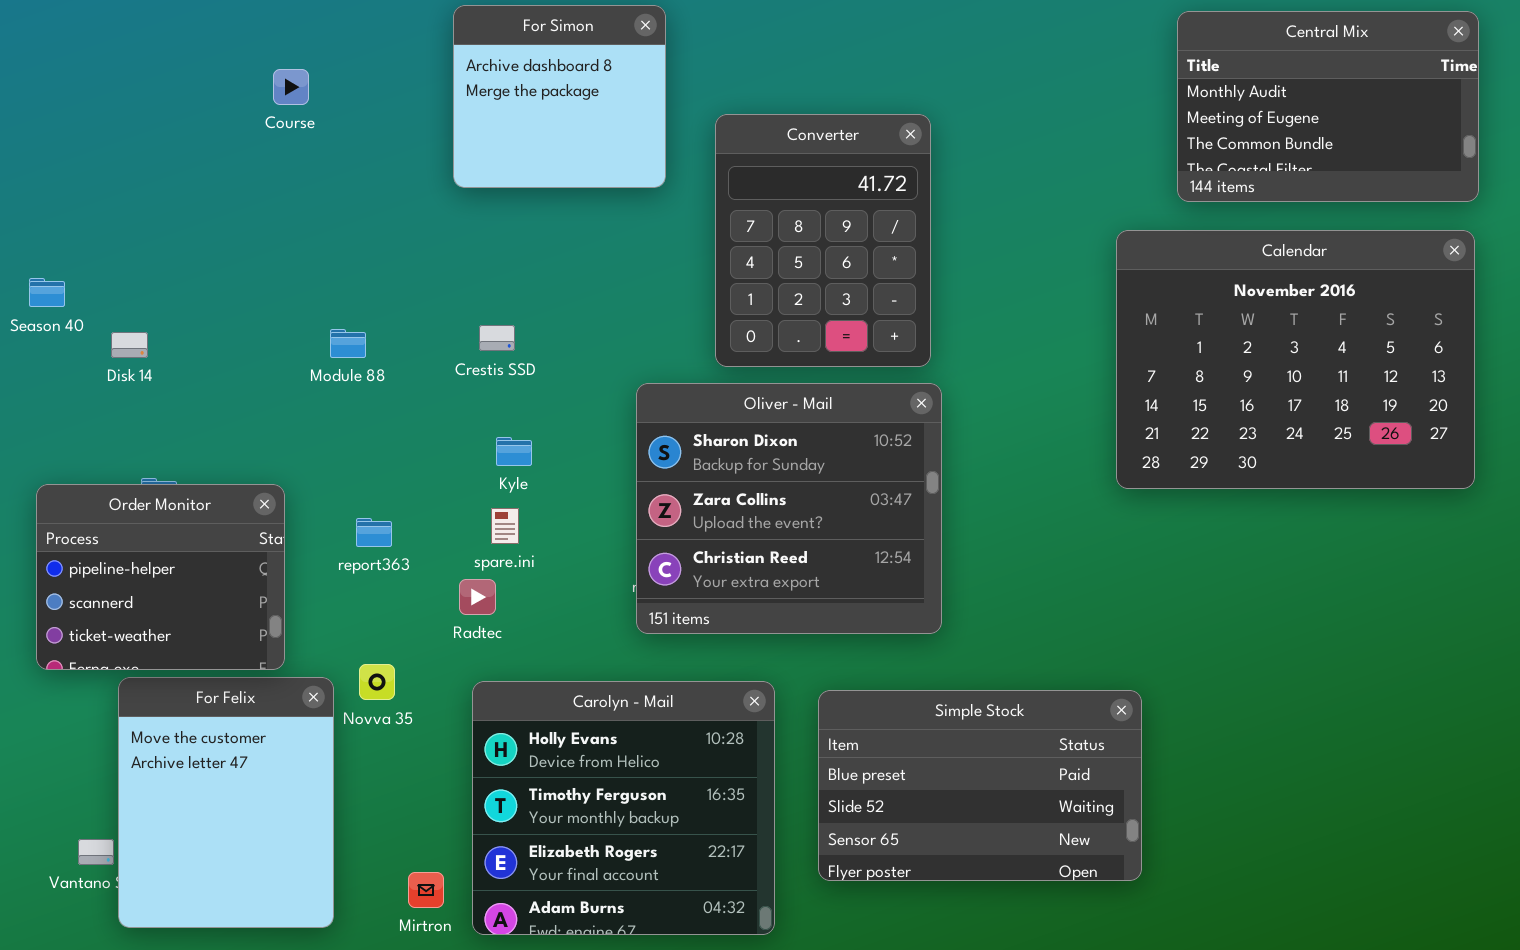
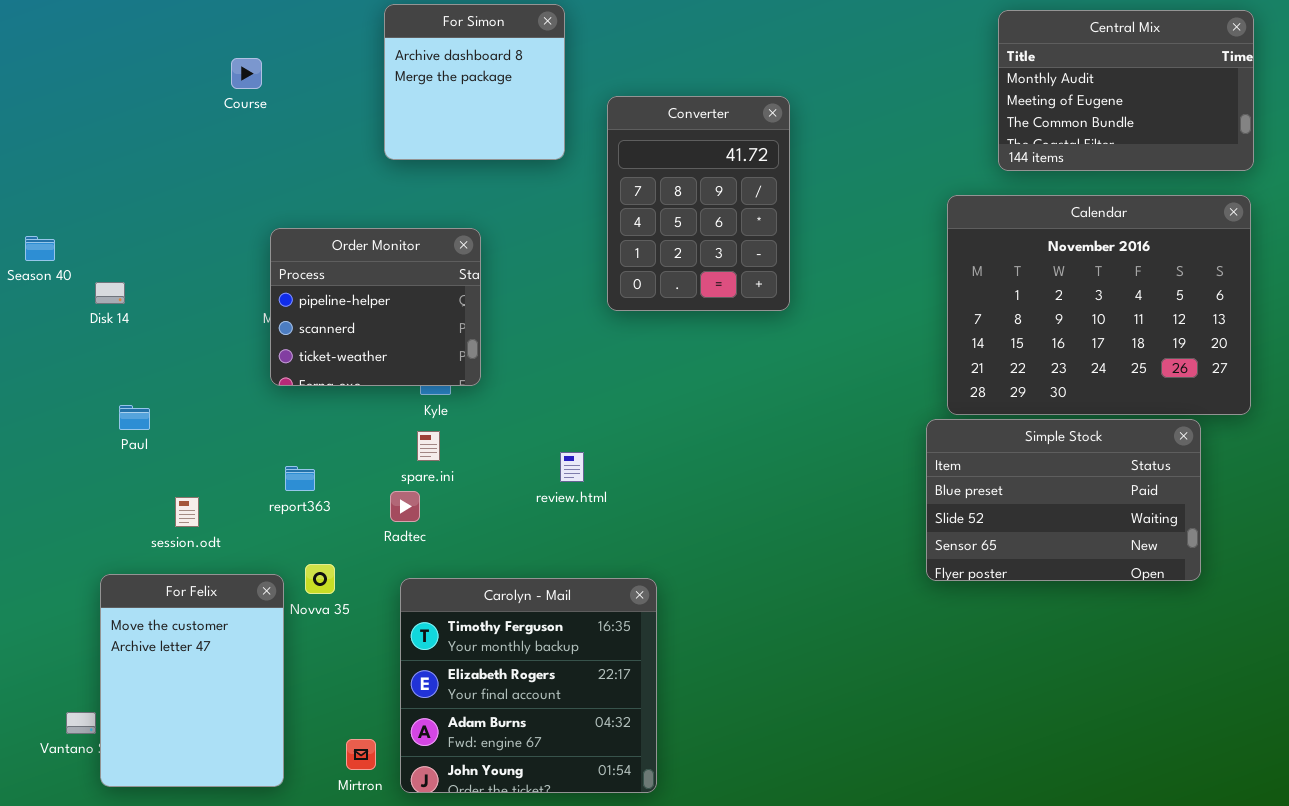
Oliver - Mail: [636,383,942,634] -> none, closed
Order Monitor: [36,484,285,670] -> [270,228,481,386], moved
report363: [356,518,392,547] -> [285,466,315,491], moved
Carolyn - Mail: [472,681,775,935] -> [400,578,657,793], scrolled down 1 row
Simple Stock: [818,690,1142,881] -> [926,419,1201,581], moved

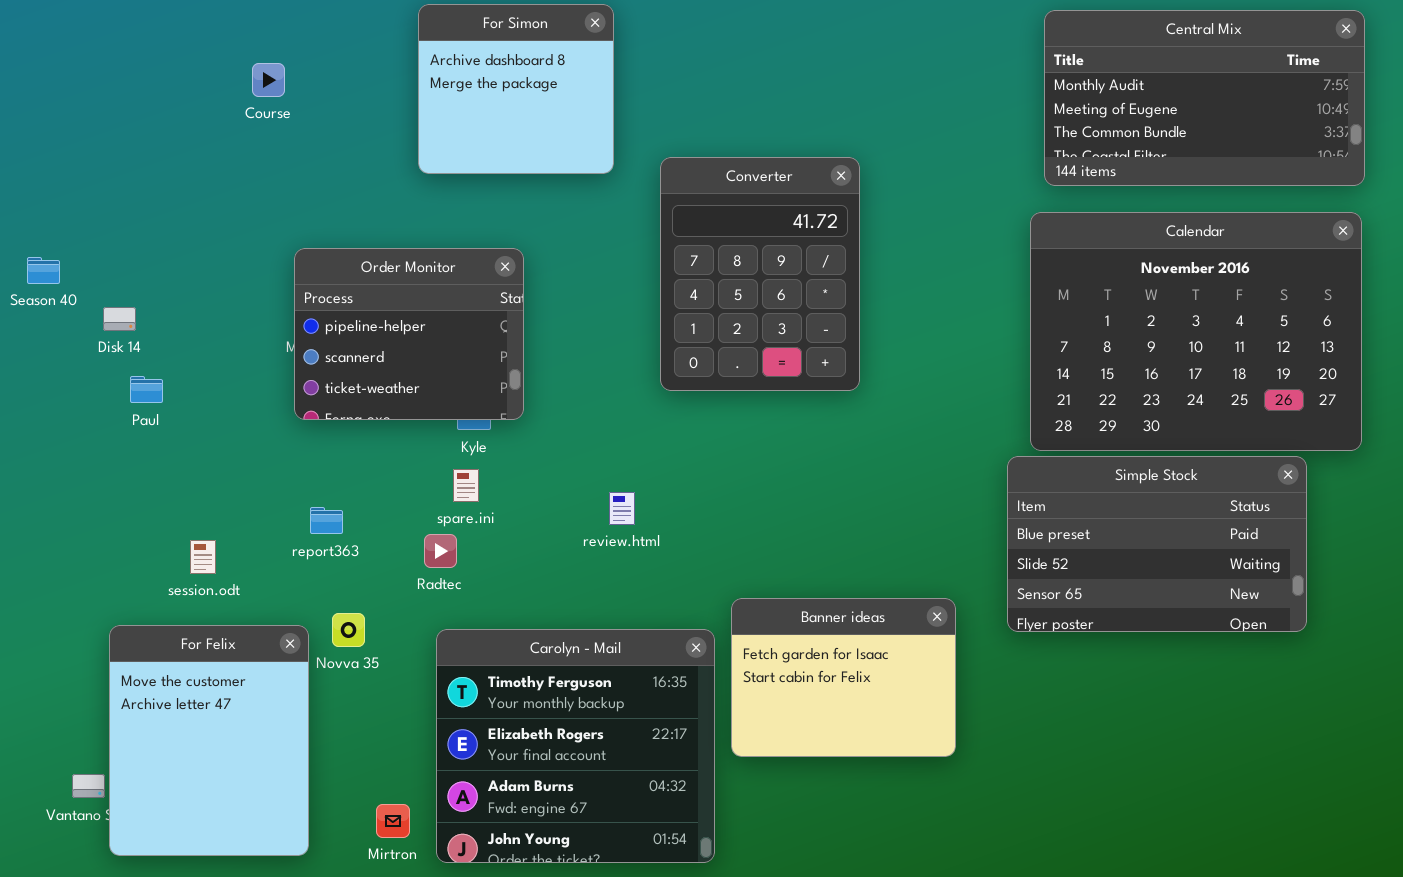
Central Mix: [998,10,1254,171] -> [1044,10,1365,186], resized
Converter: [607,96,790,311] -> [660,157,860,391], moved
Paul: [119,405,150,430] -> [130,376,163,403], moved
Banner ideas: none -> [731,598,956,757], opened

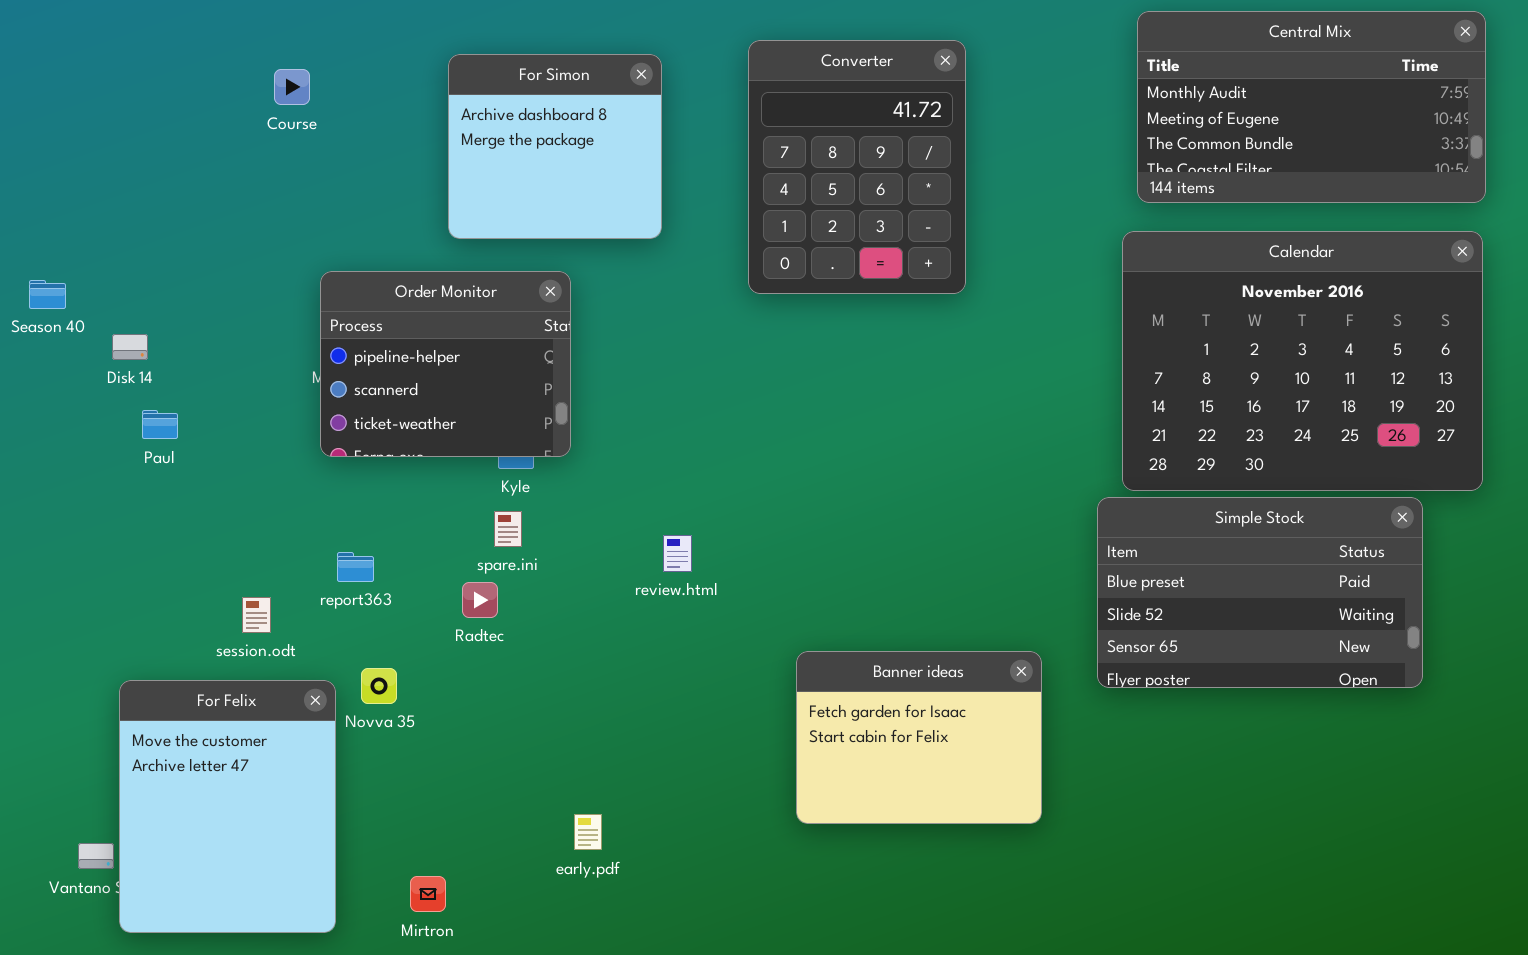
For Simon: [418,4,614,174] -> [448,54,662,239], moved
Converter: [660,157,860,391] -> [748,40,966,294], moved
session.odt: [190,540,216,574] -> [242,597,271,633], moved
Carolyn - Mail: [436,629,715,863] -> none, closed

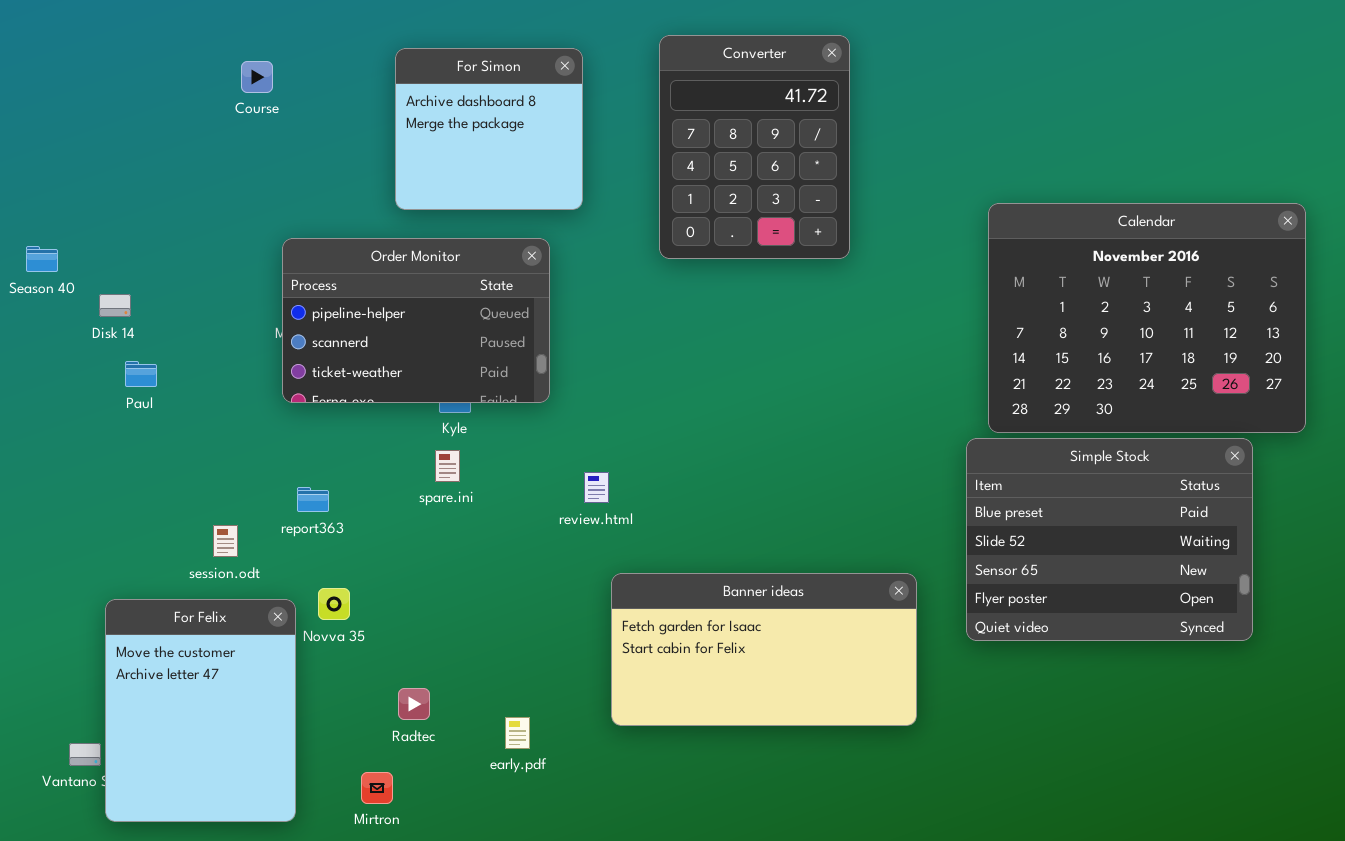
Central Mix: [1137,11,1486,203] -> none, closed
Order Monitor: [320,271,571,457] -> [282,238,550,403], resized
Simple Stock: [1097,497,1423,688] -> [966,438,1253,641], resized
Radtec: [462,582,498,618] -> [398,688,430,720], moved
Banner ideas: [796,651,1042,824] -> [611,573,917,726], resized

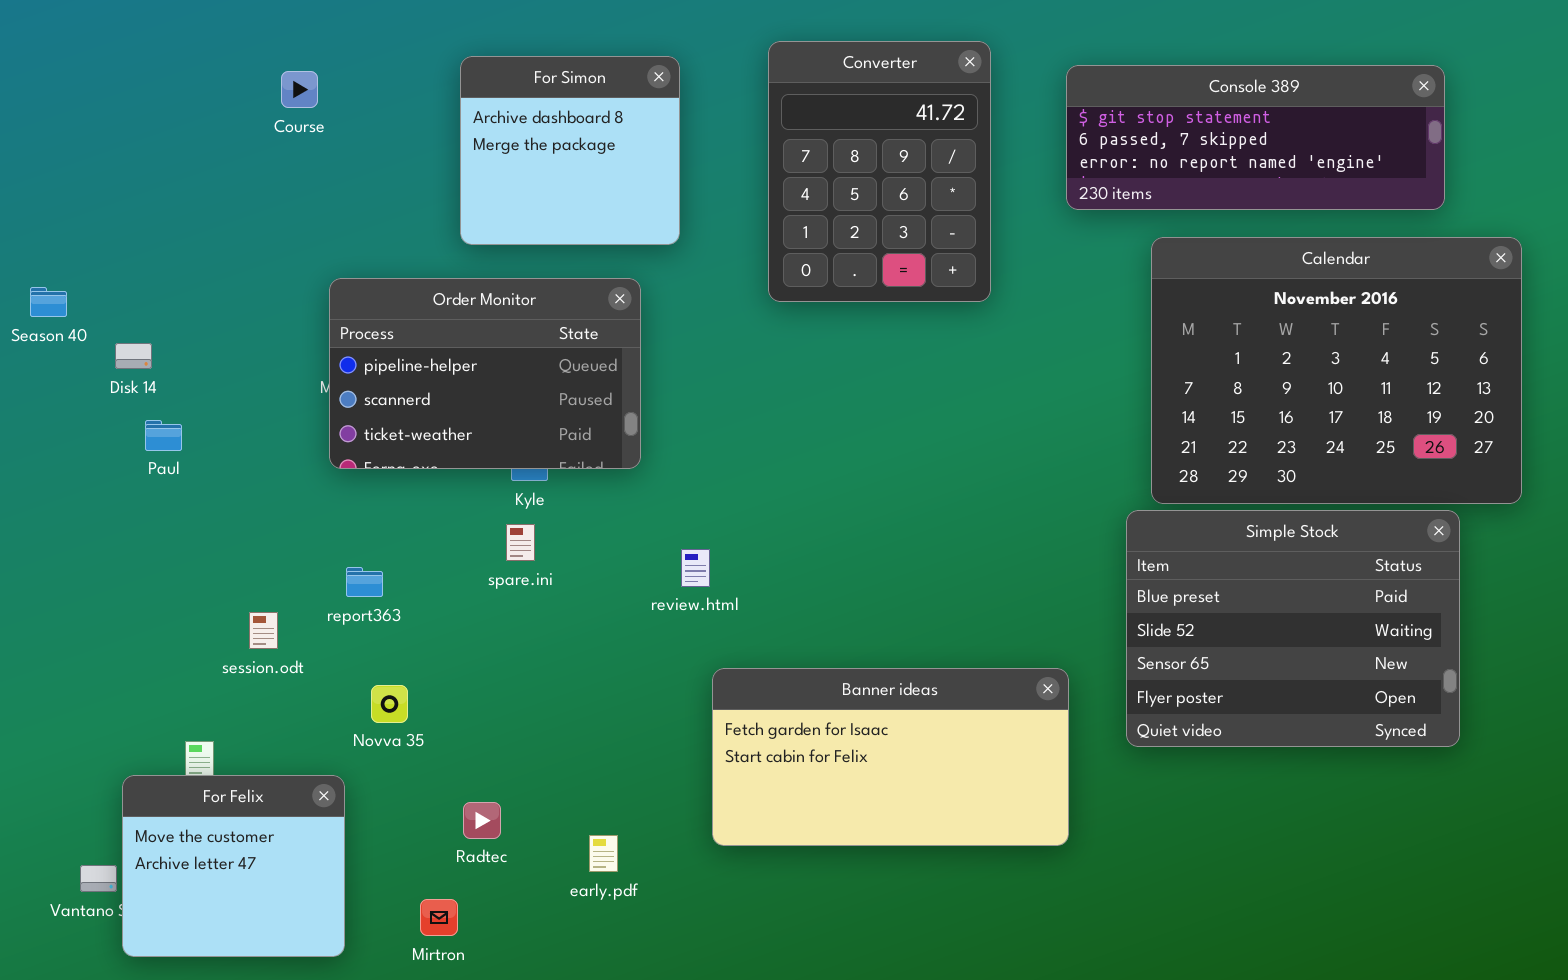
Console 389: none -> [1066,65,1445,210], opened
For Felix: [105,599,296,822] -> [122,775,345,957], resized

